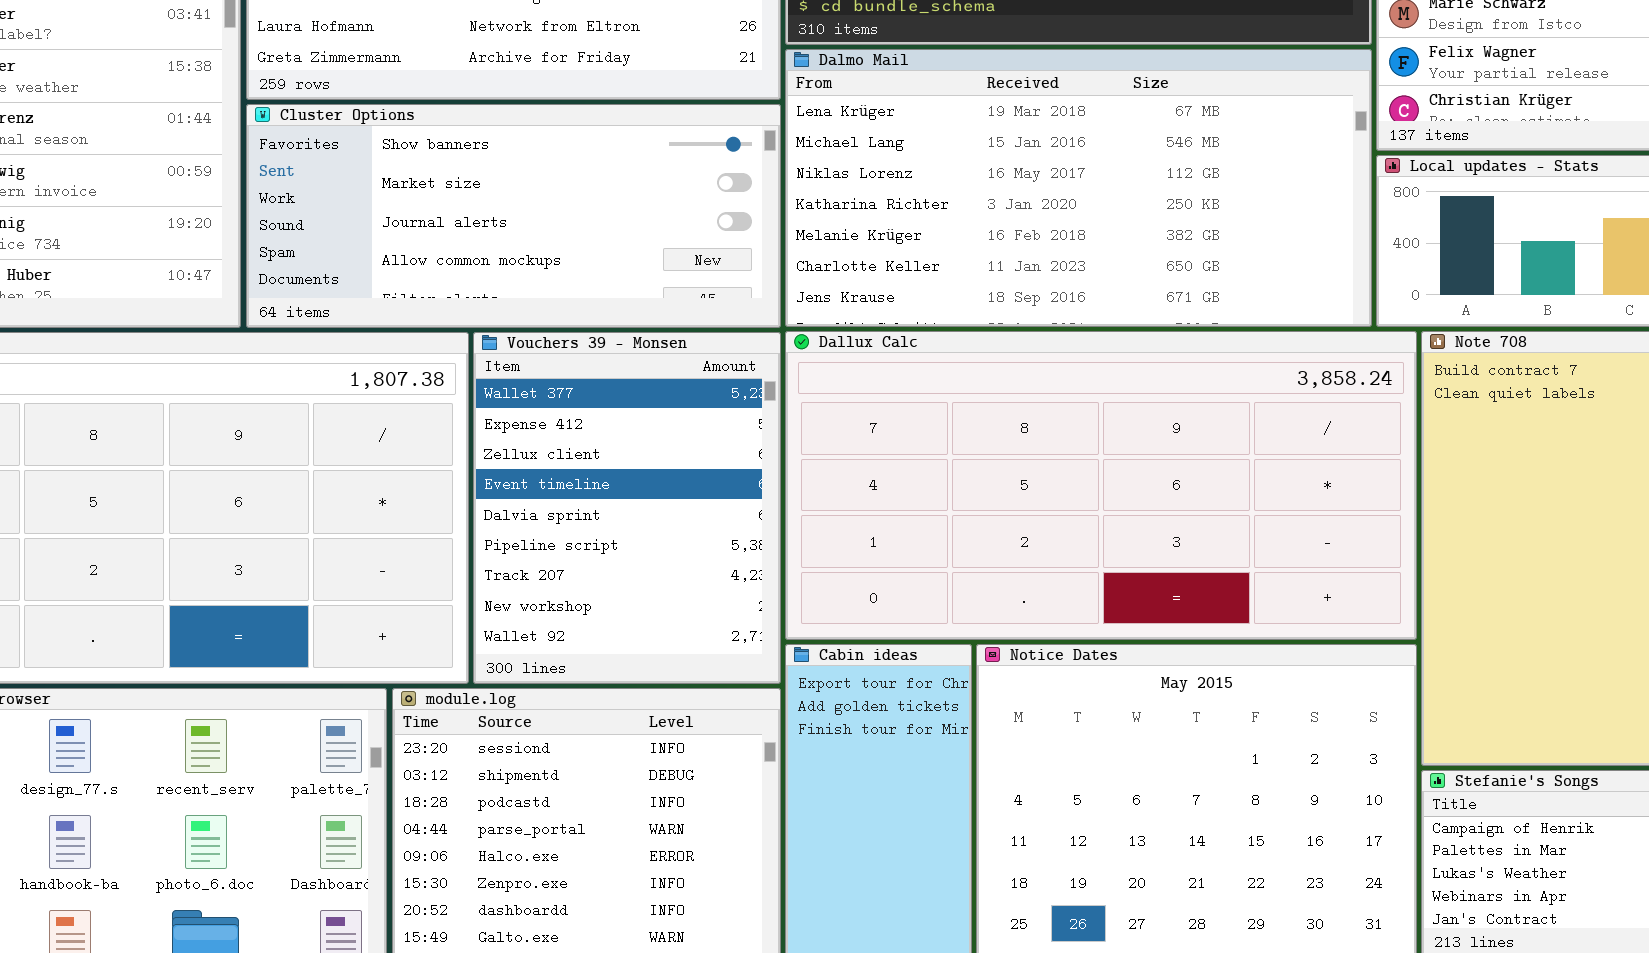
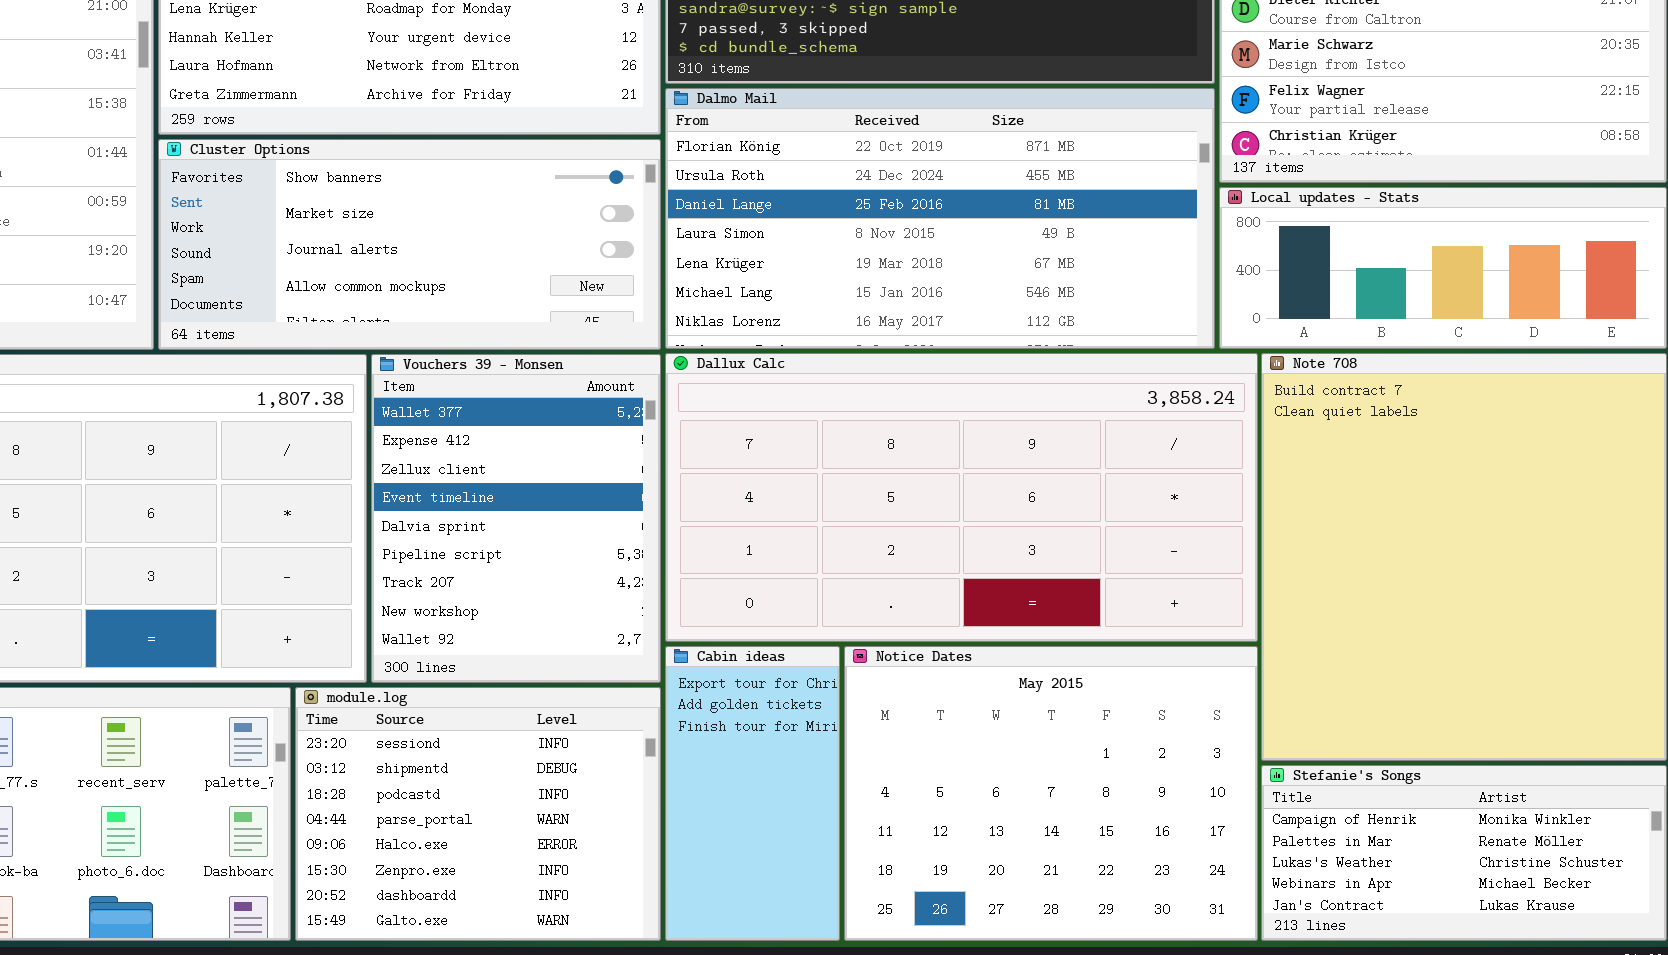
Dalmo Mail: [785,49,1372,327] -> [665,88,1215,349], scrolled up 4 rows

